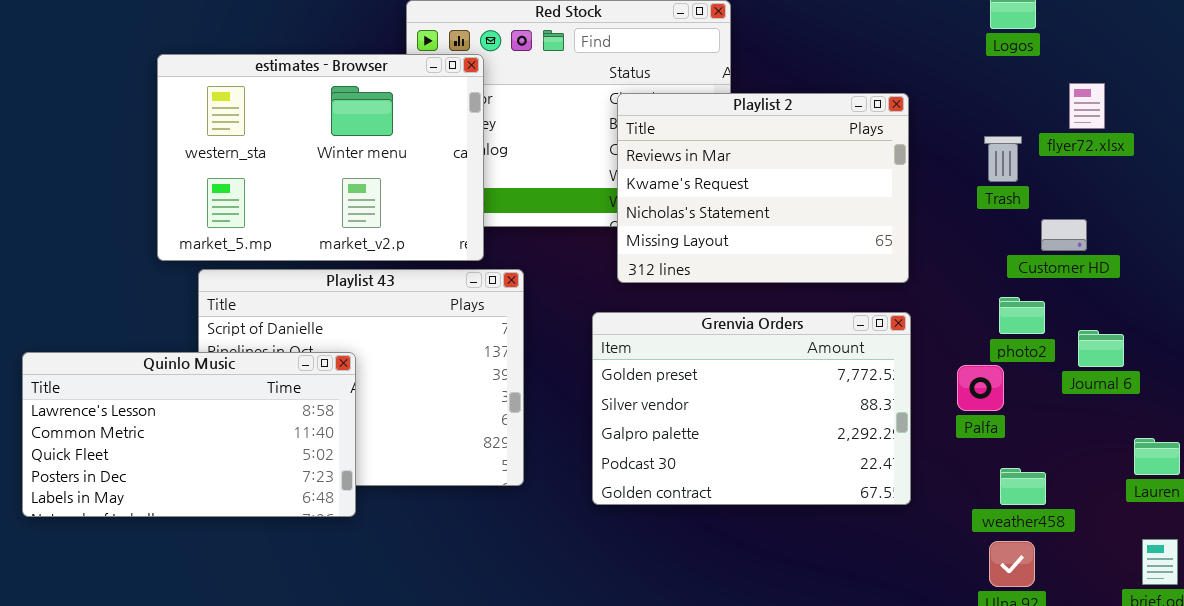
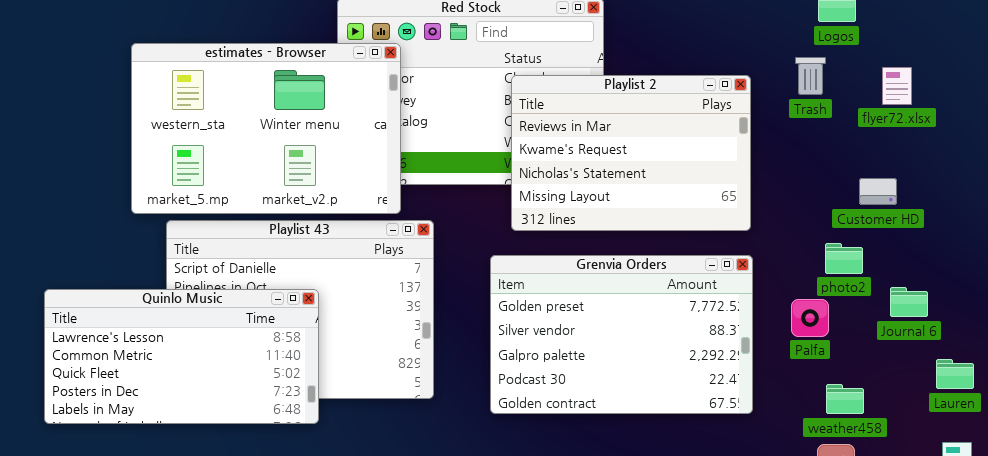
Trash: [984,136,1022,182] -> [795,57,826,95], moved
Journal 6: [1078,330,1124,367] -> [890,287,928,317], moved
Quinlo Music: [22,352,356,517] -> [44,289,319,424], moved

